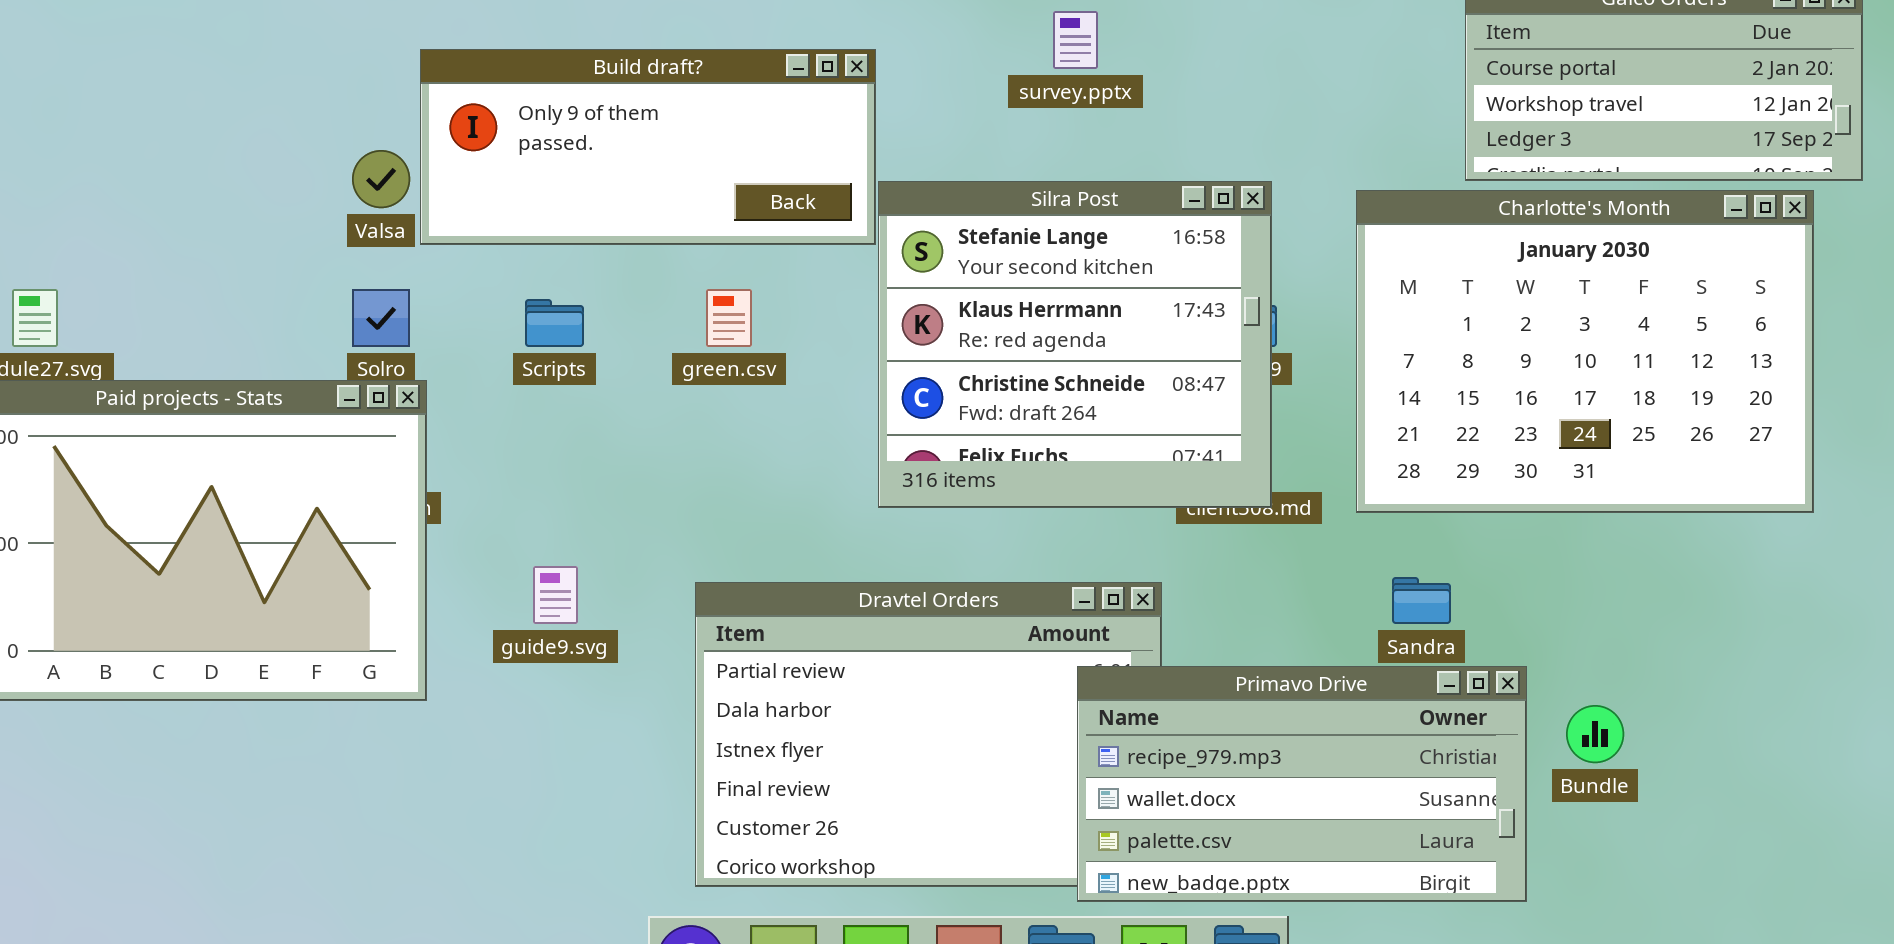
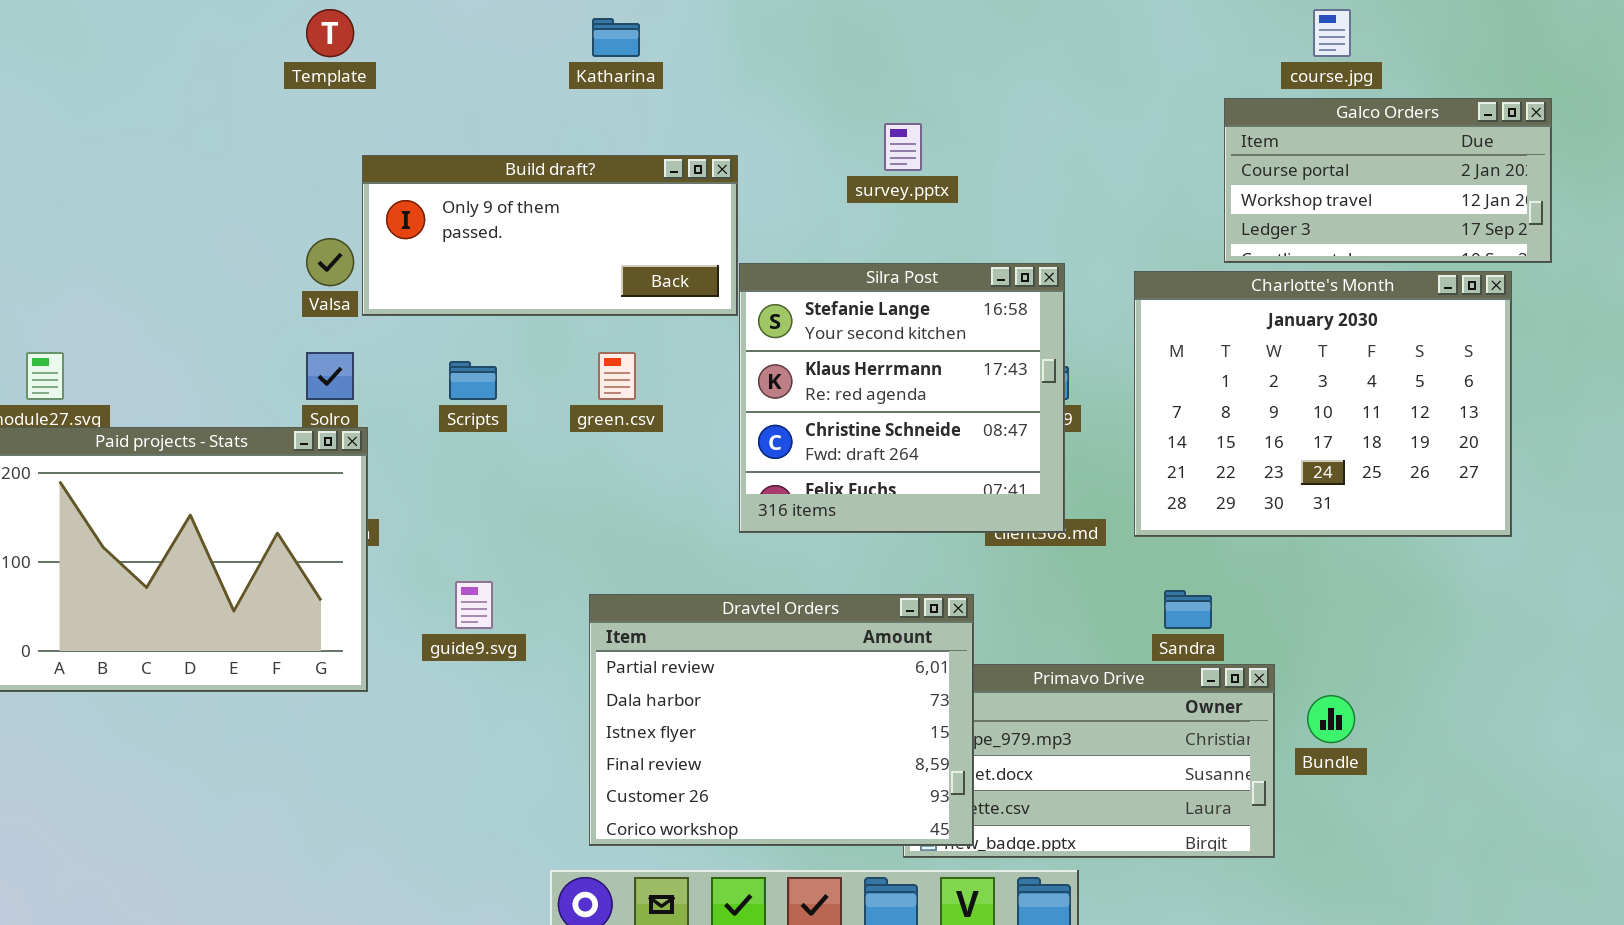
Dravtel Orders: [695,582,1162,887] -> [589,594,974,846], raised

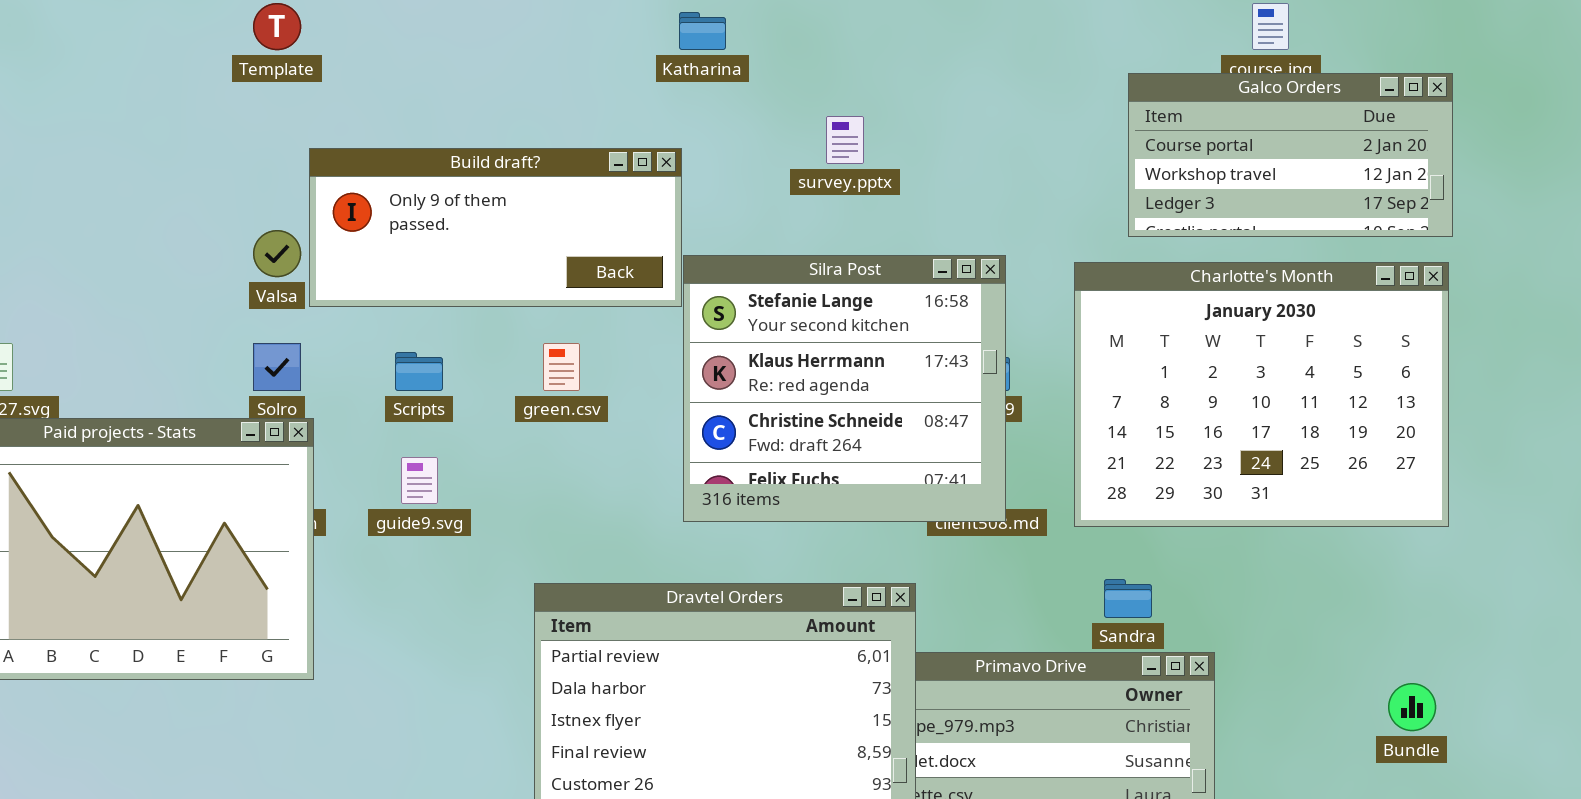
Katharina: [592,18,640,57] -> [679,12,726,50], moved
Galco Orders: [1224,98,1552,263] -> [1128,73,1453,237], moved
guide9.svg: [455,581,493,629] -> [401,457,438,504], moved
Bundle: [1307,695,1355,743] -> [1388,683,1436,731], moved

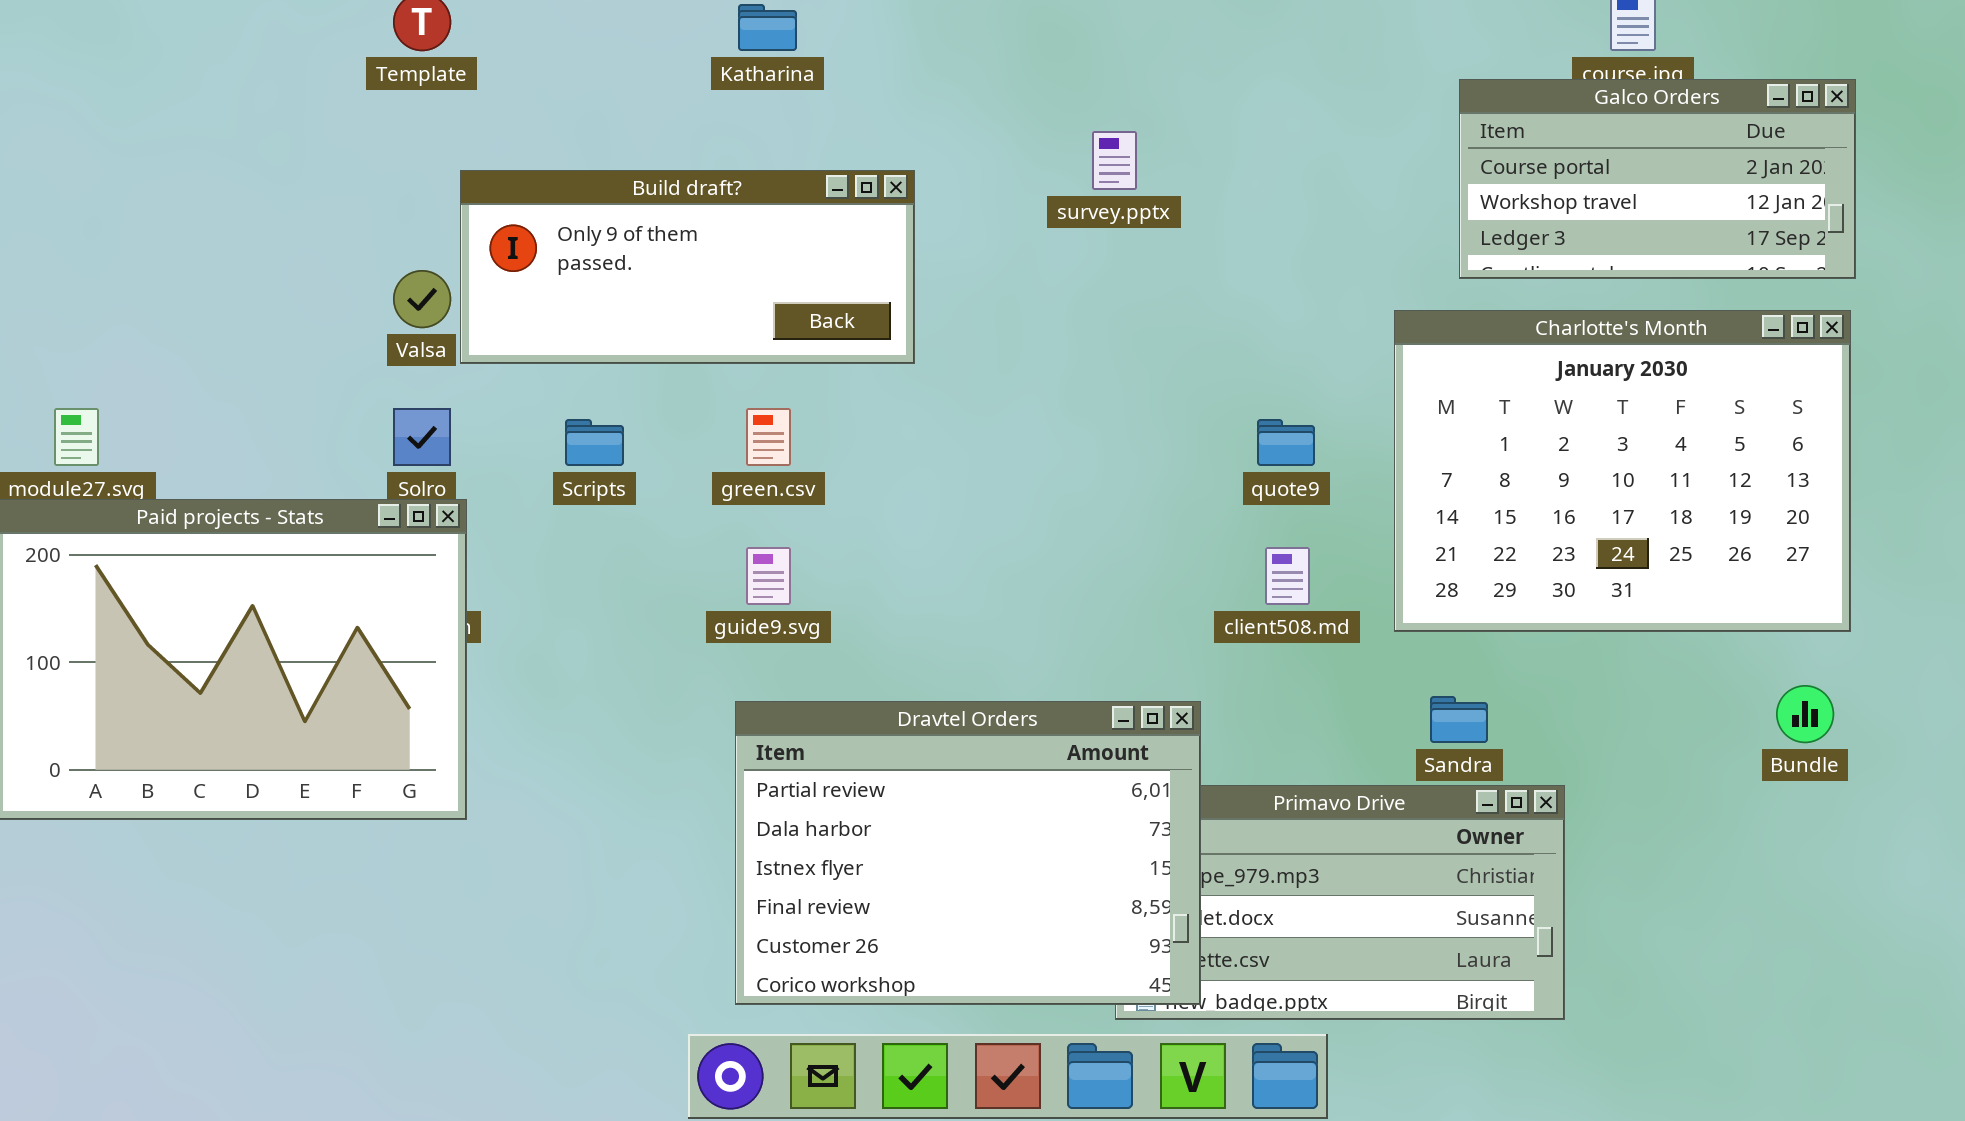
Katharina: [679,12,726,50] -> [738,4,797,51], moved
Silra Post: [683,255,1006,522] -> none, closed
guide9.svg: [401,457,438,504] -> [746,547,791,605], moved
Bundle: [1388,683,1436,731] -> [1776,685,1834,743], moved

